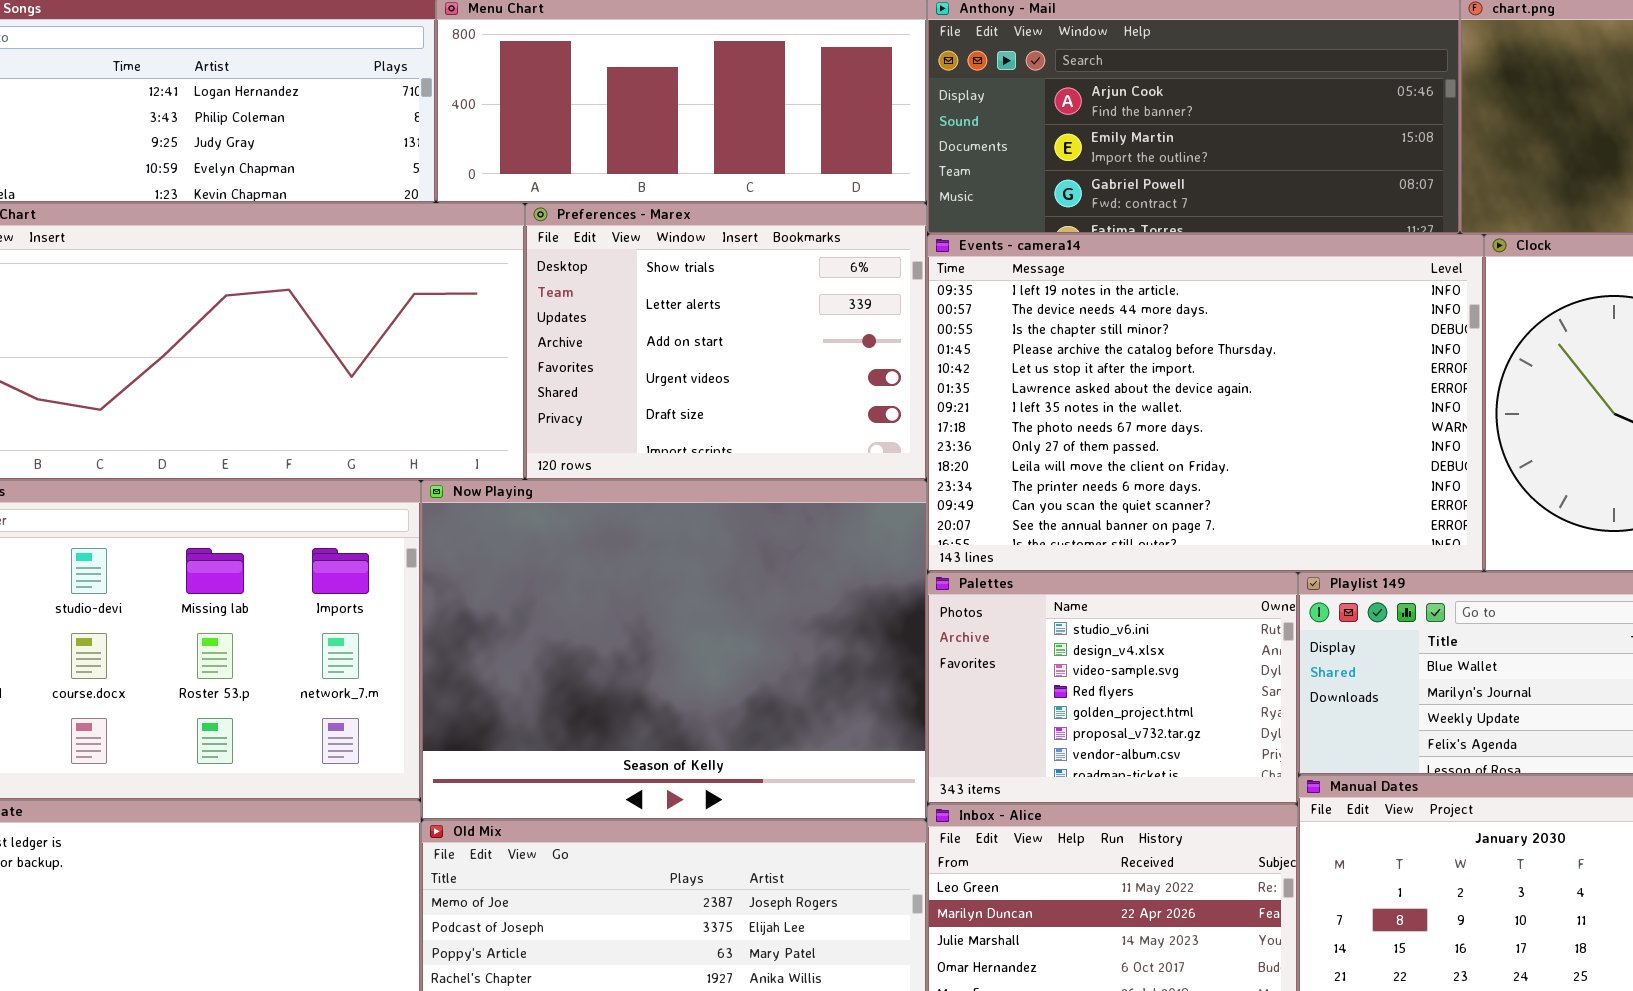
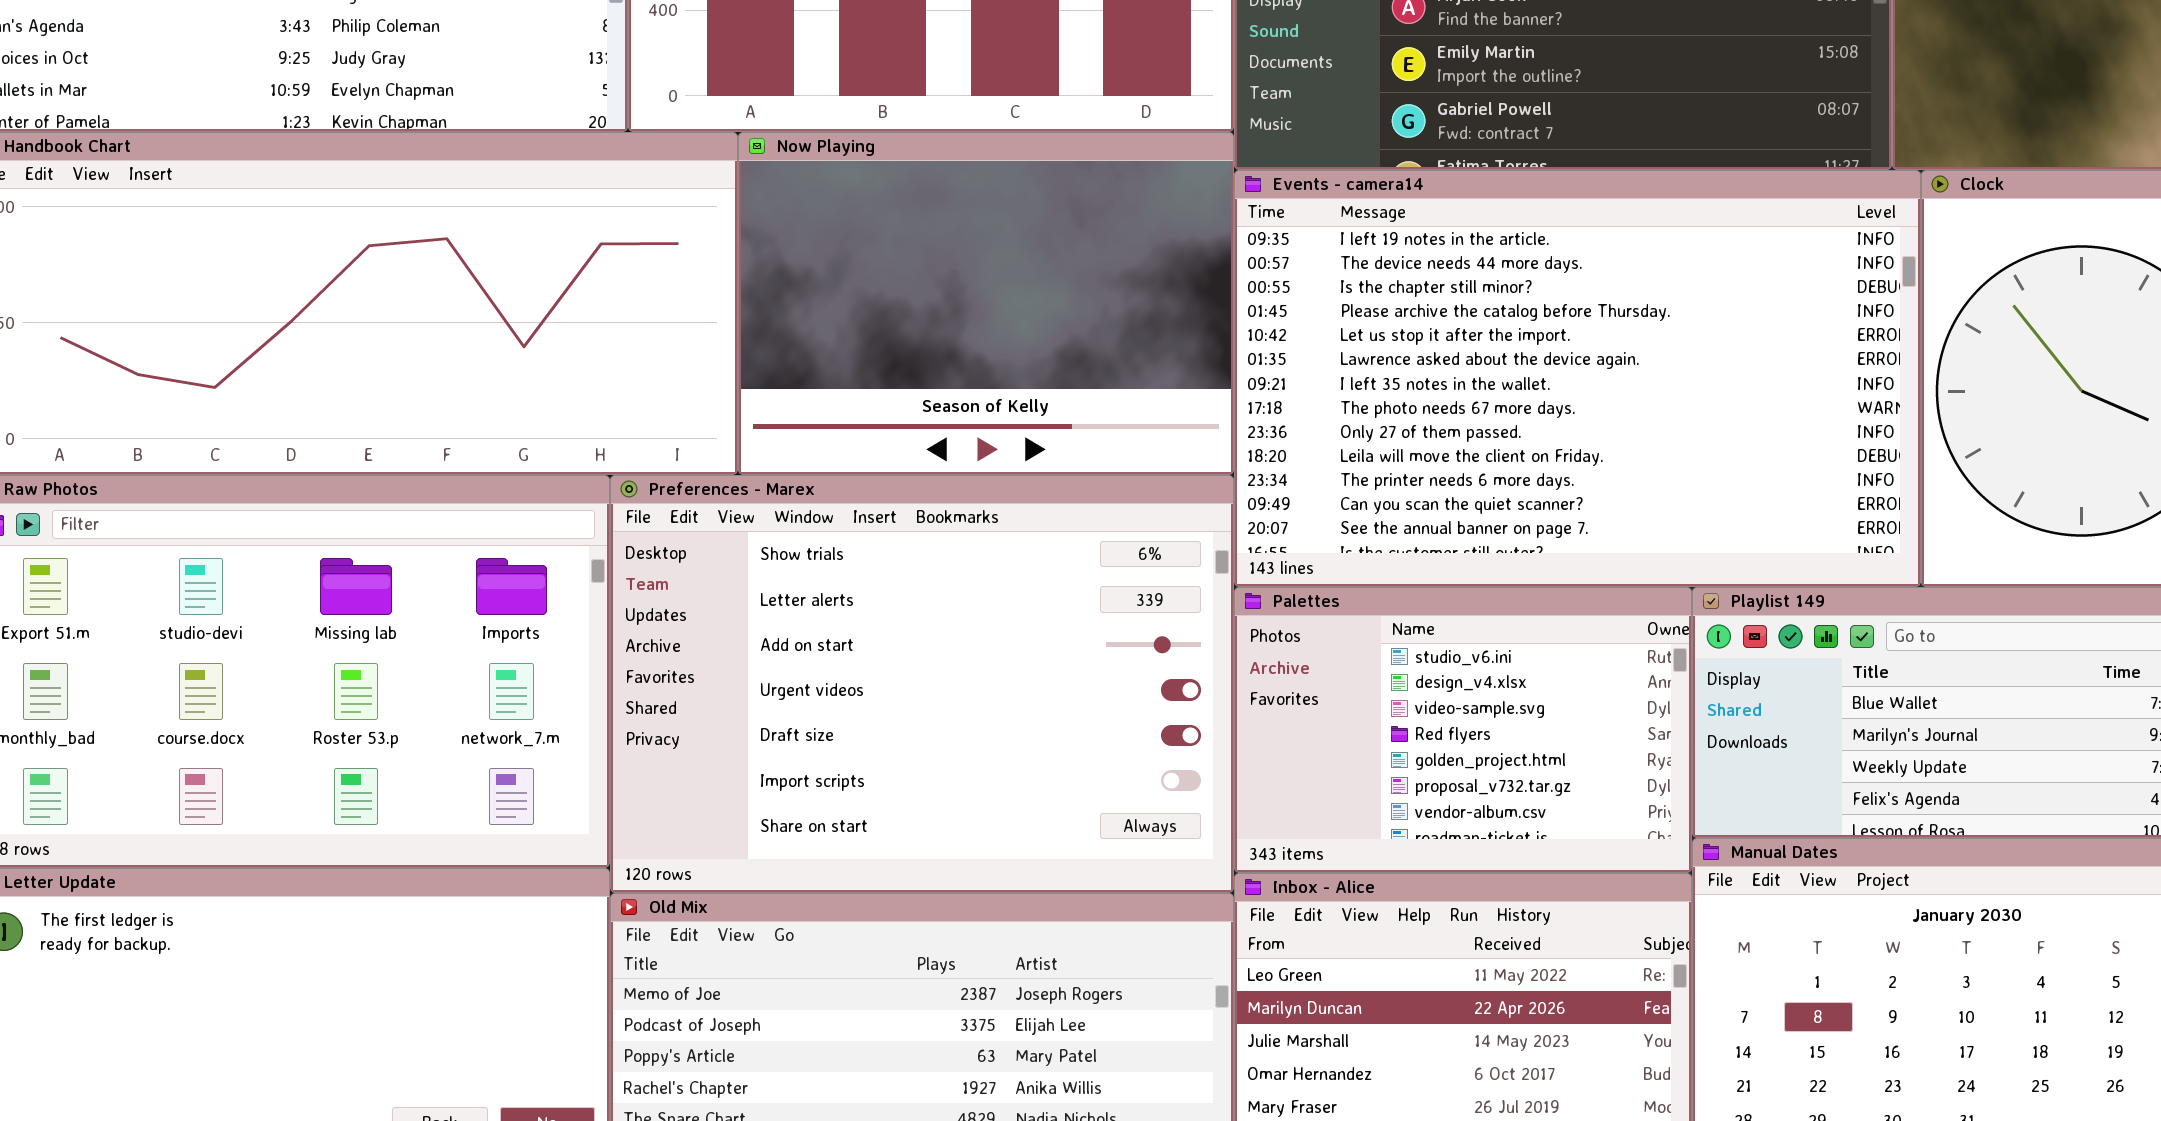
Preferences - Marex: [525,203,927,480] -> [610,475,1234,893], moved, resized
Now Playing: [421,480,927,820] -> [738,132,1234,475], moved, resized

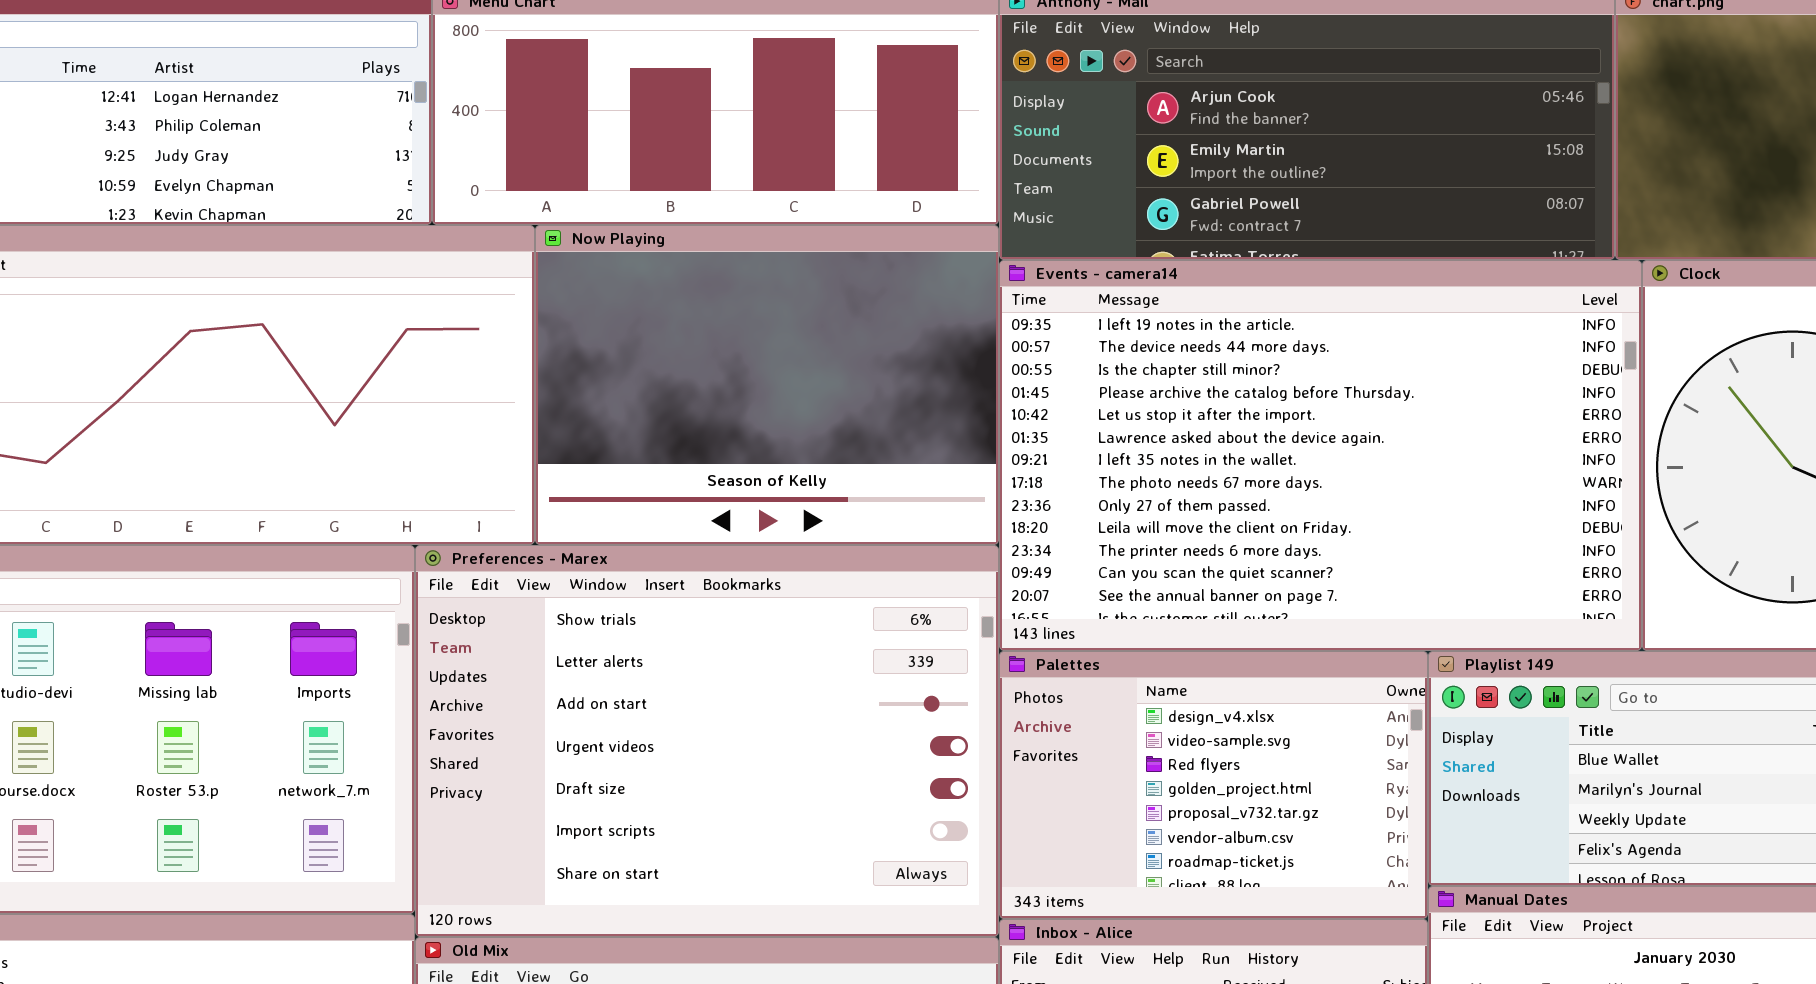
Palettes: [1234,587,1692,873] -> [999,651,1428,919], scrolled down 1 row

